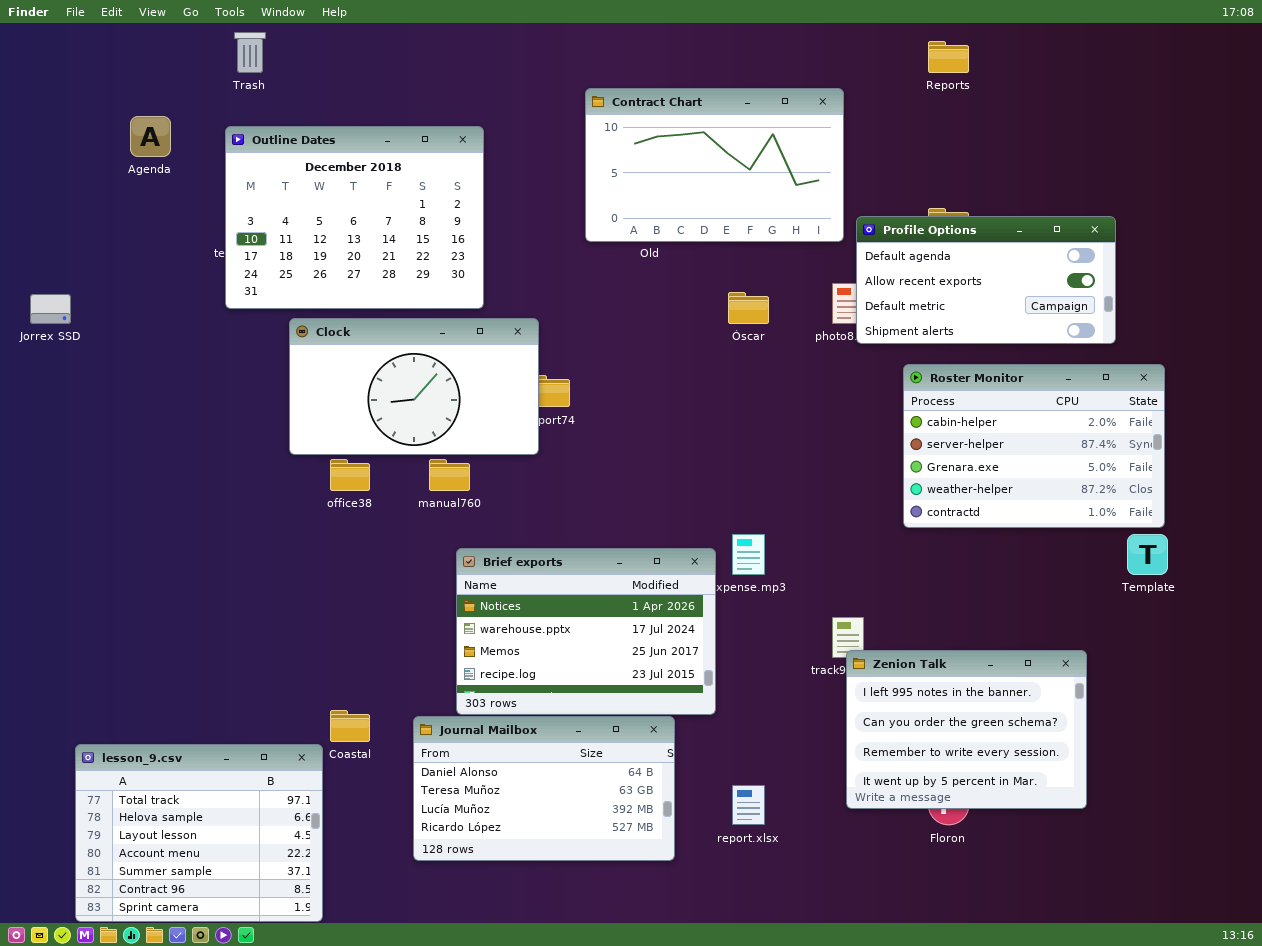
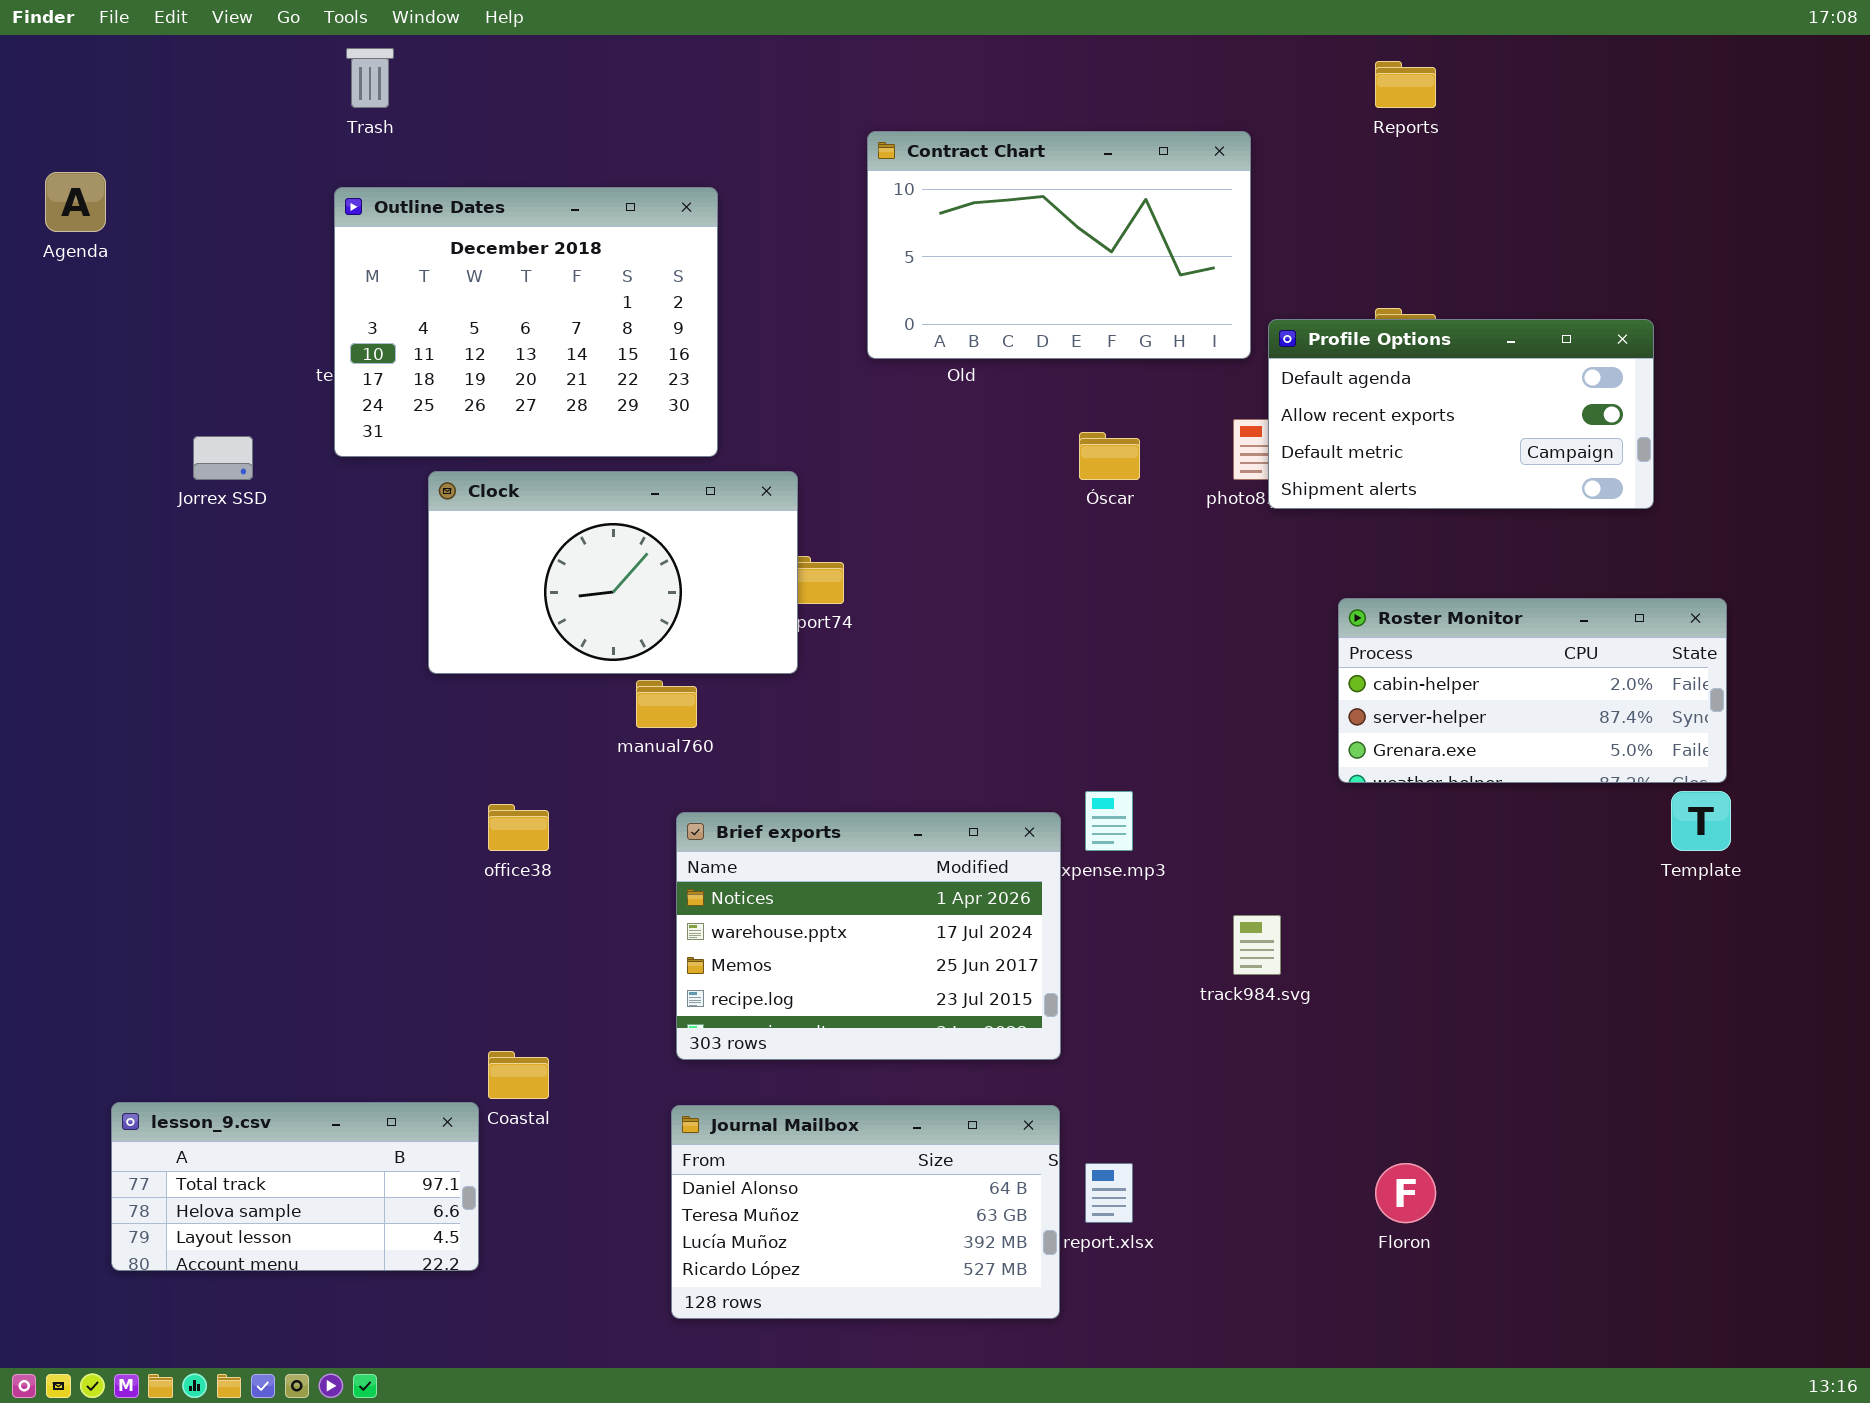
Agenda: [130,116,171,157] -> [45,172,106,232], moved
Jorrex SSD: [30,294,71,324] -> [193,436,253,480], moved
Roster Monitor: [903,364,1165,528] -> [1338,598,1727,783], resized
office38: [330,459,370,491] -> [488,804,549,851], moved
Zenion Talk: [846,650,1087,809] -> none, closed
Journal Mailbox: [413,716,675,861] -> [671,1105,1060,1319], moved
lesson_9.csv: [75,744,323,922] -> [111,1102,479,1271], resized

